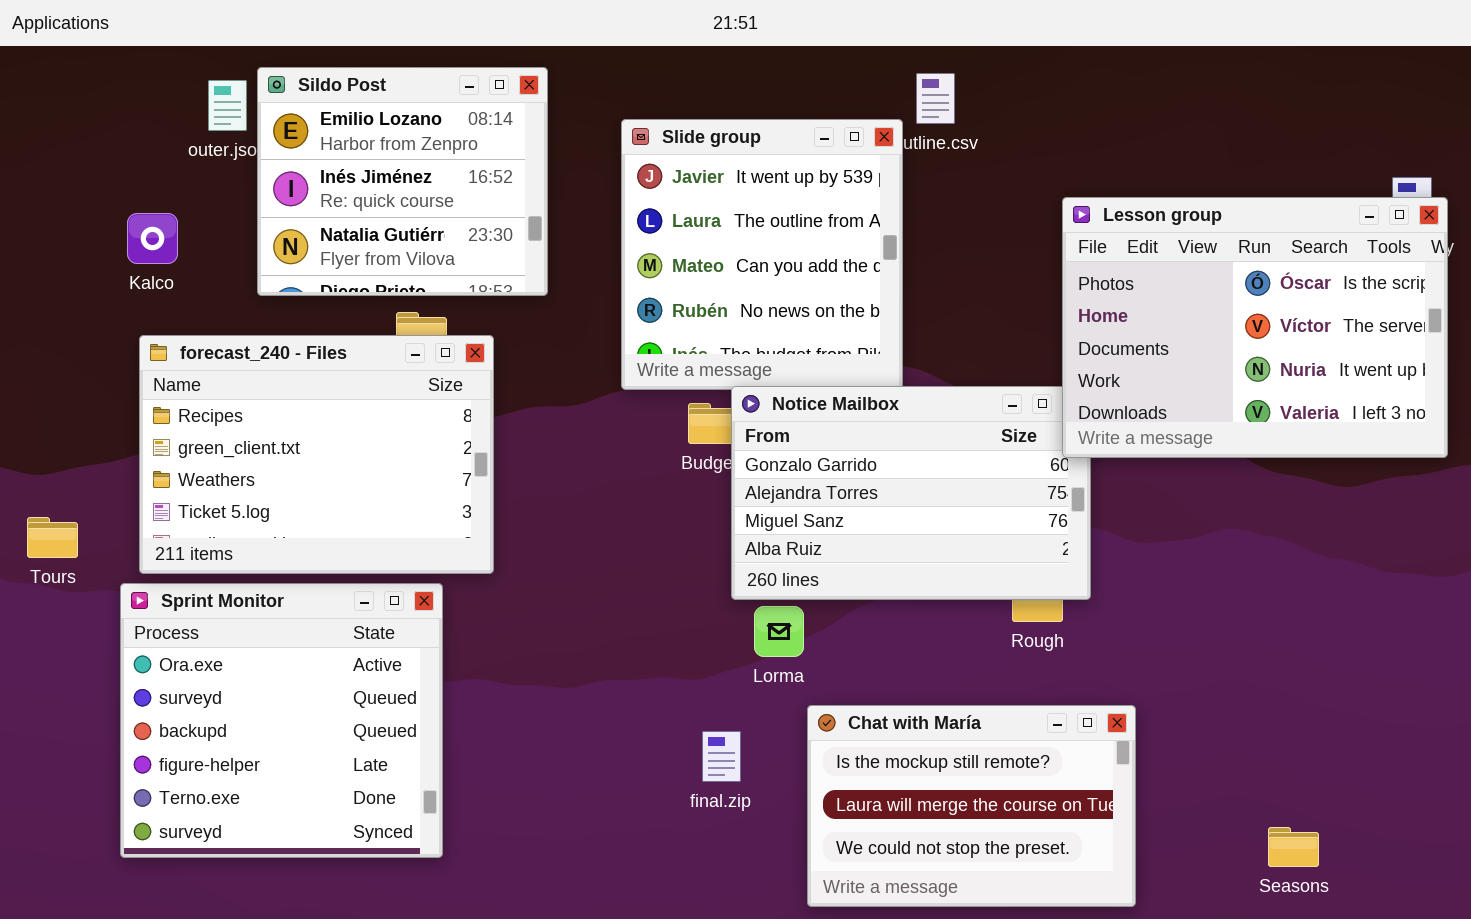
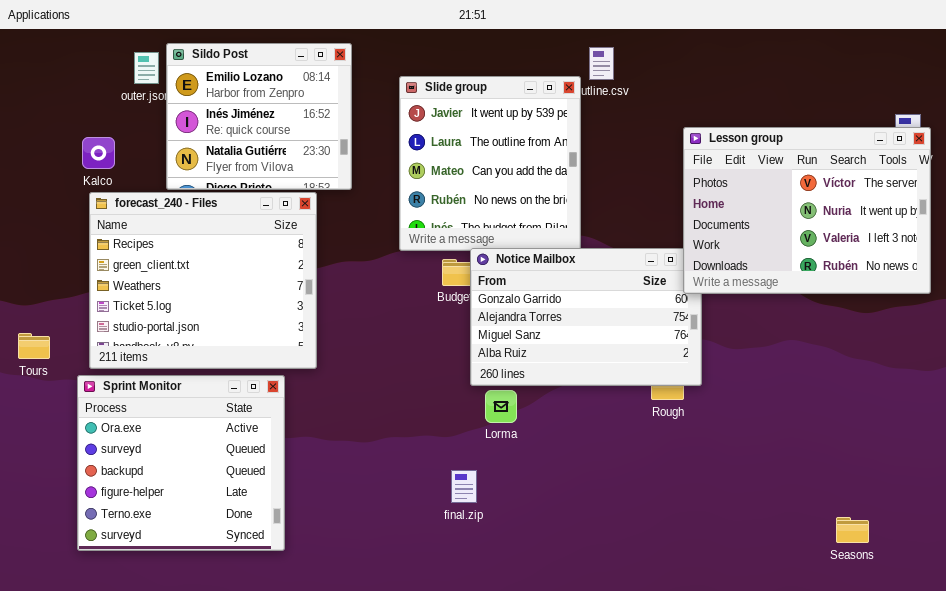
Lesson group: [1062,197,1448,458] -> [683,127,931,294], scrolled down 1 row
forecast_240 - Files: [139,335,494,574] -> [89,192,317,369], resized
Chat with María: [807,705,1136,907] -> none, closed
Seasons: [1268,827,1319,867] -> [836,517,869,543], moved

